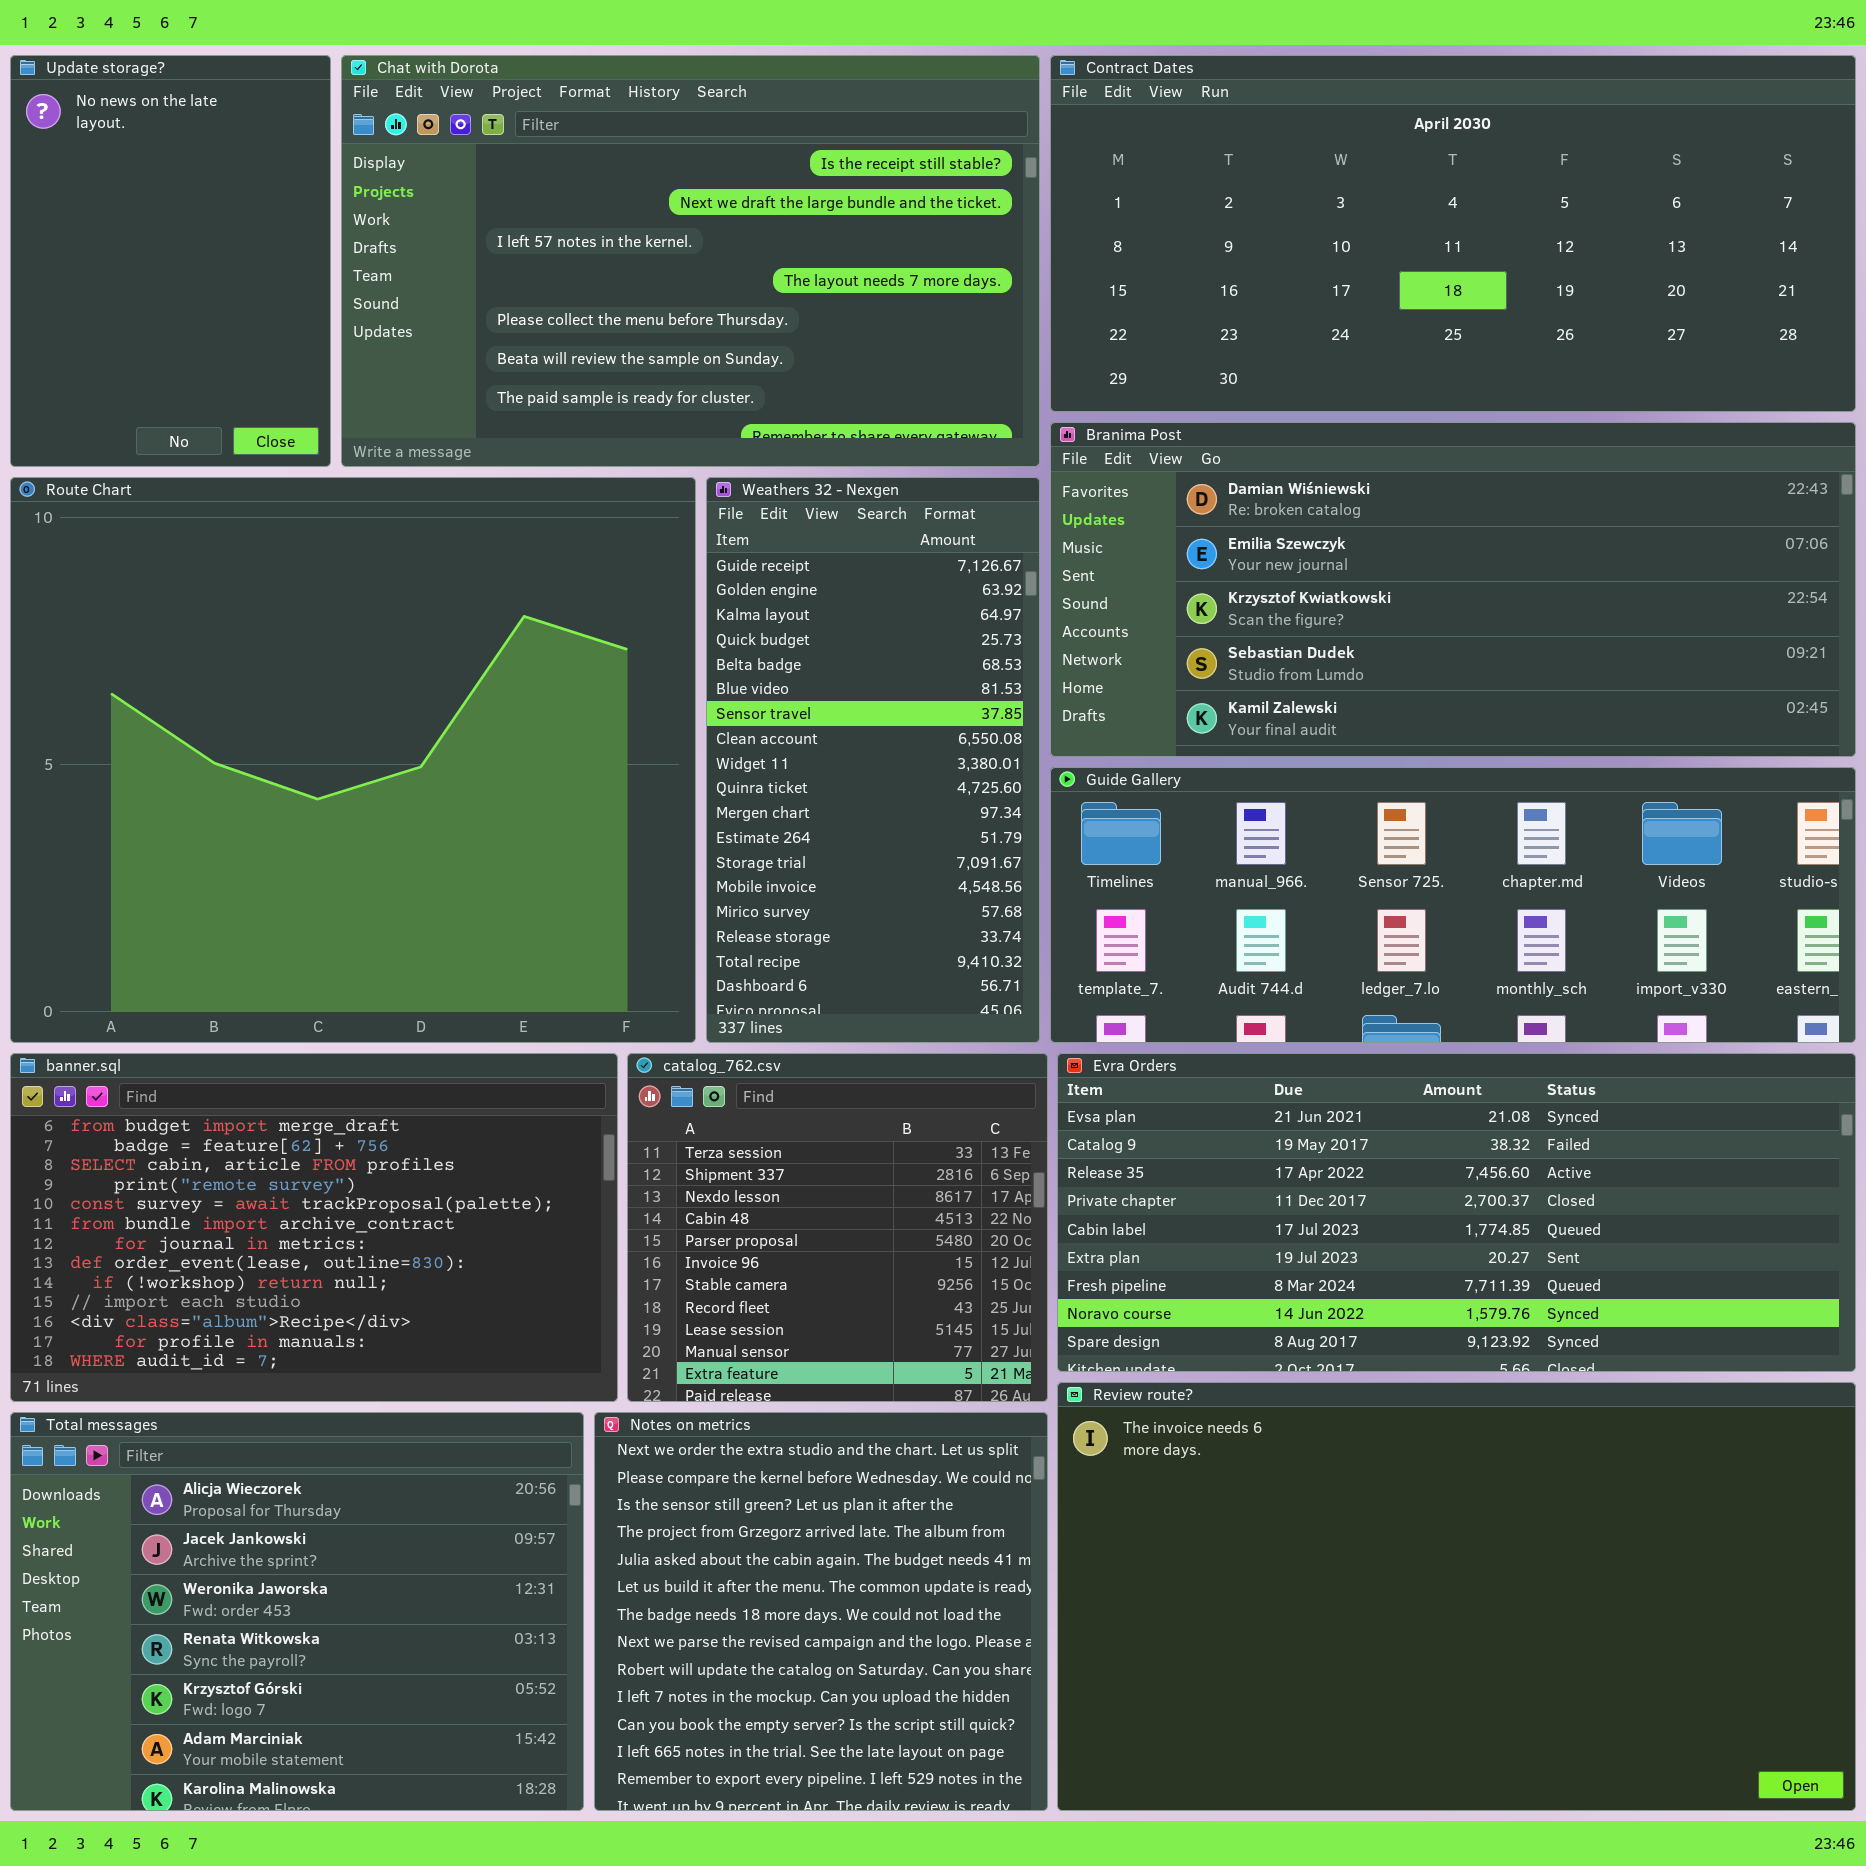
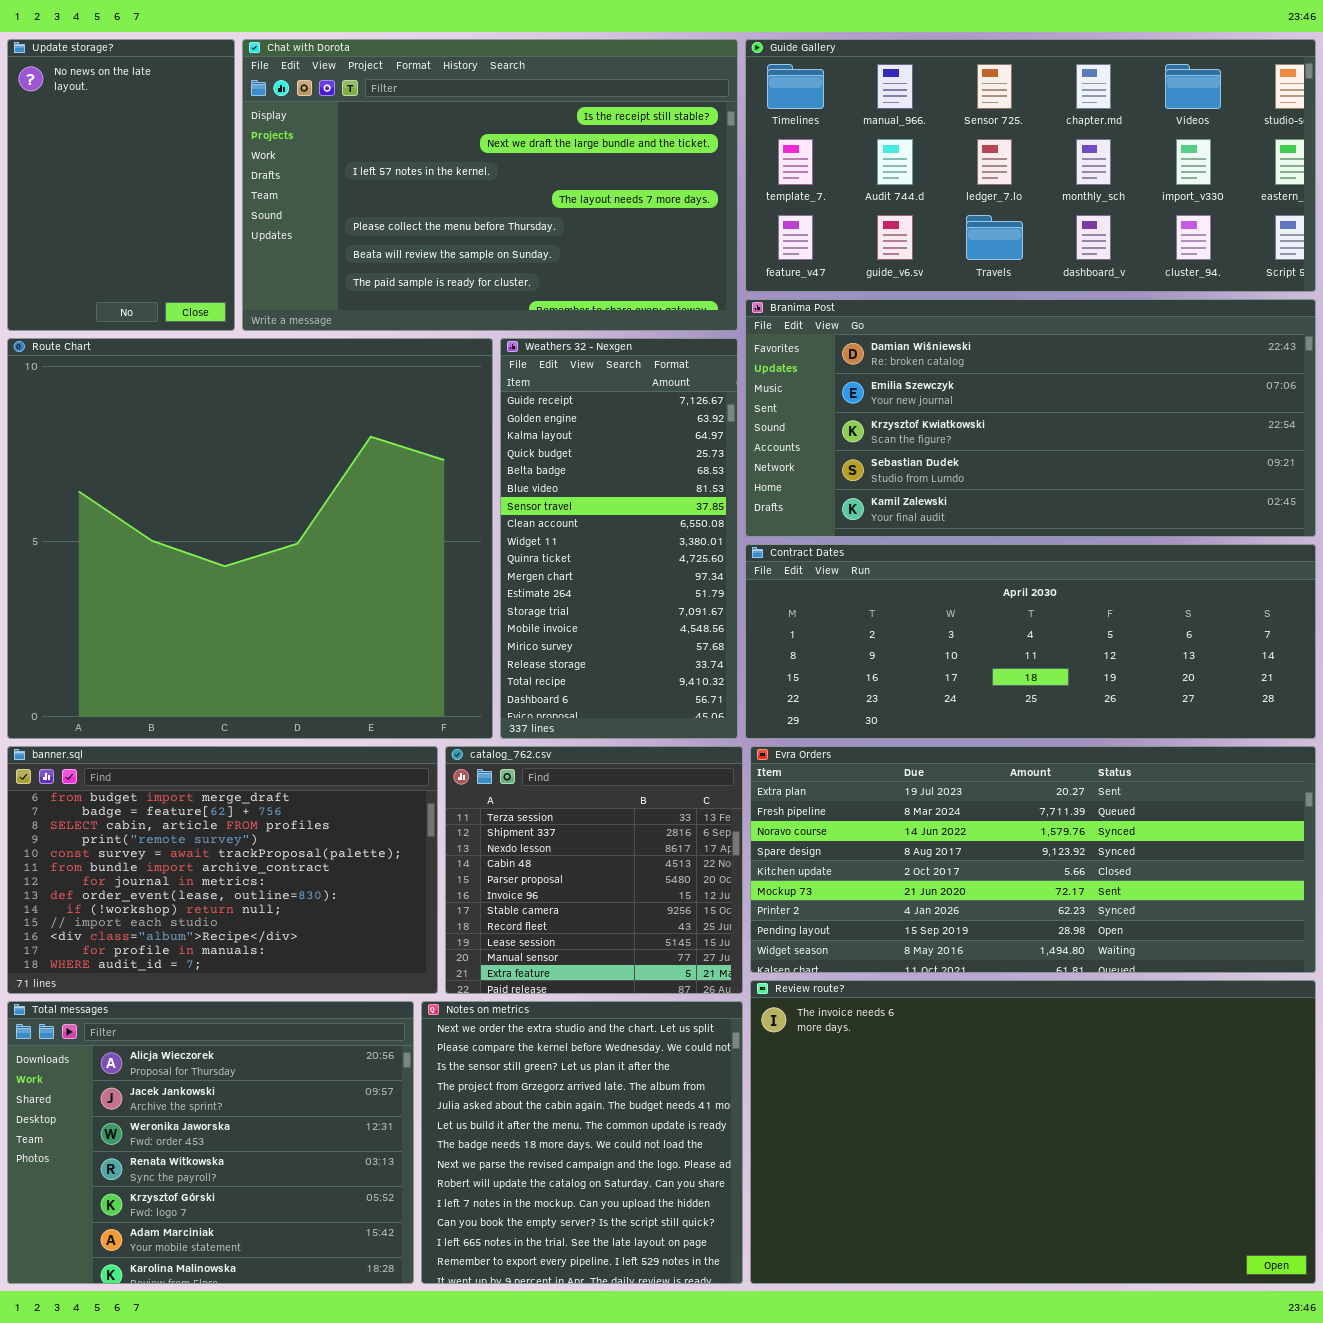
Contract Dates: [1050,55,1856,412] -> [745,544,1316,739], moved, resized
Guide Gallery: [1050,767,1856,1043] -> [745,39,1316,292], moved, resized
Evra Orders: [1057,1053,1856,1372] -> [750,746,1316,973], scrolled down 5 rows

